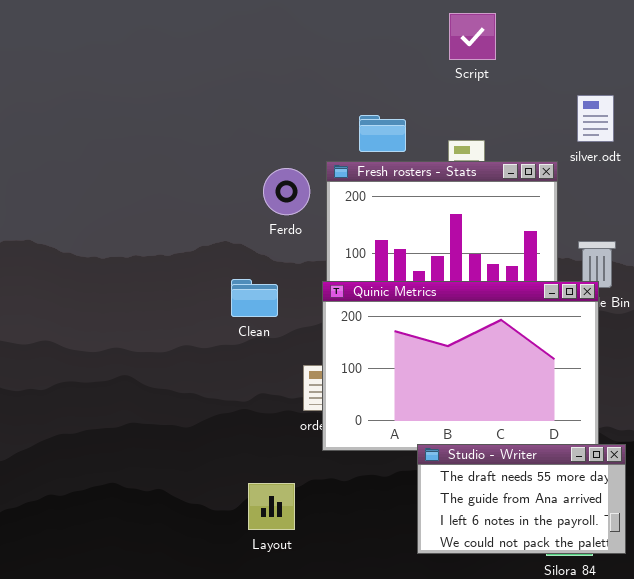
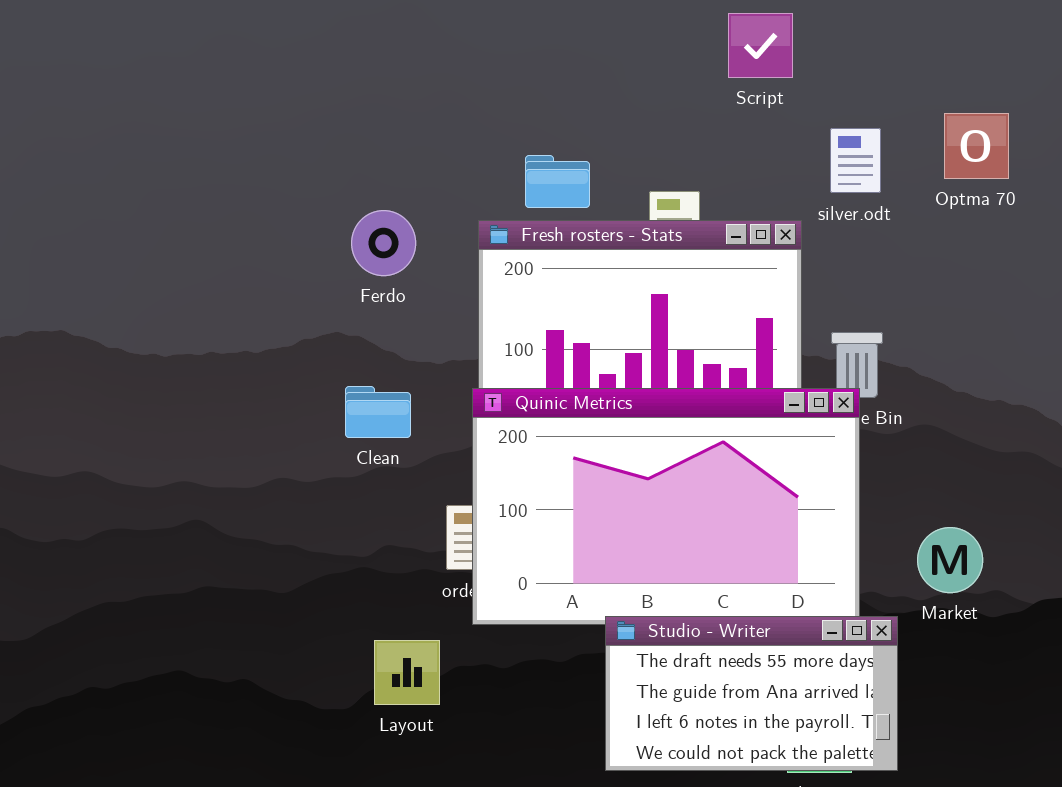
Script: [449,13,496,60] -> [728,13,793,78], moved
Ferdo: [263,168,310,215] -> [351,210,416,276], moved
Layout: [248,483,295,530] -> [374,640,440,705], moved

